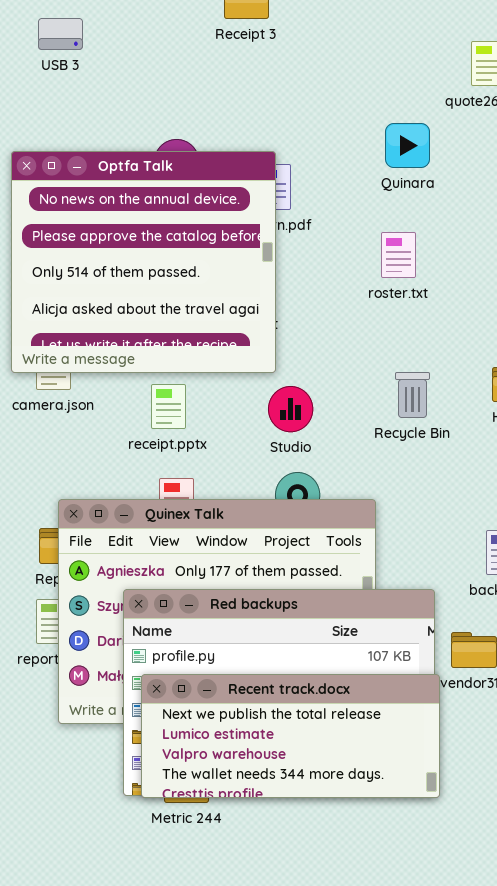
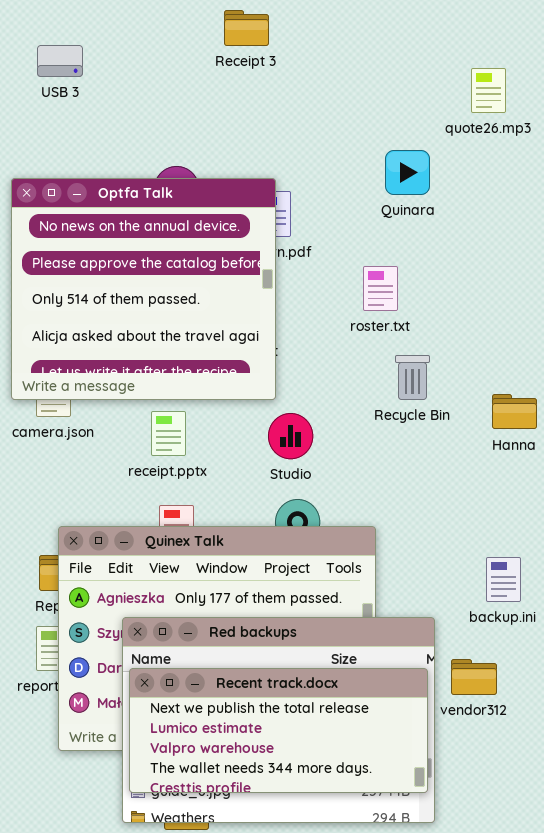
roster.txt: [381,232,416,278] -> [363,266,398,311], moved
Recycle Bin: [395,372,430,418] -> [395,355,430,400], moved
Recent track.docx: [141,674,440,798] -> [129,668,428,793], moved

